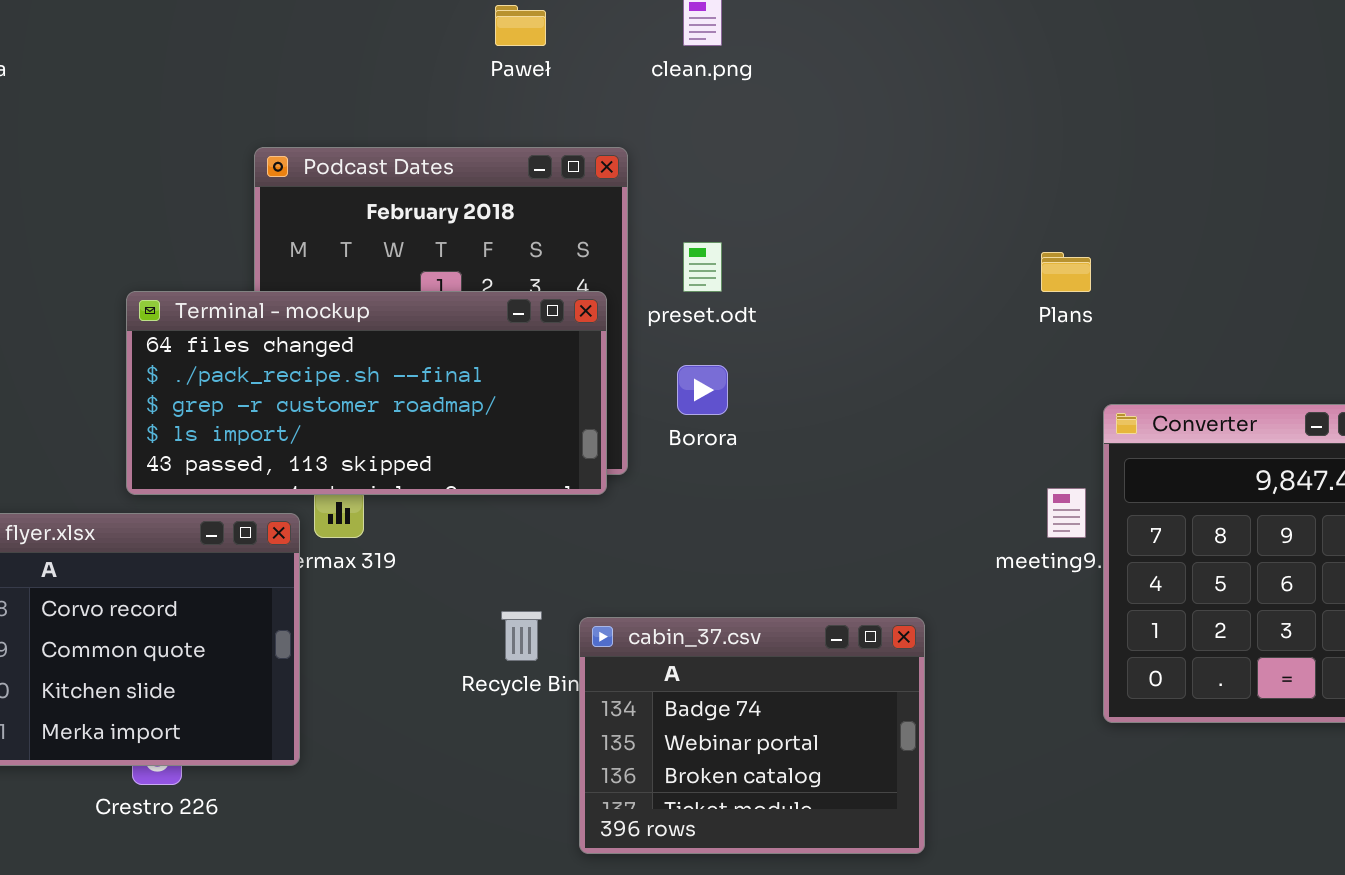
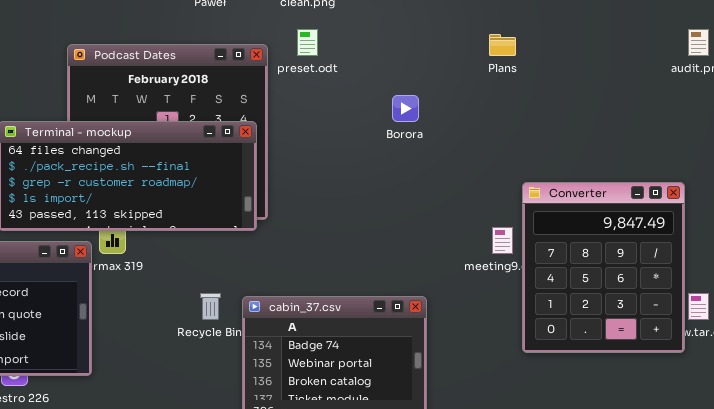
preset.odt: [683,242,722,292] -> [297,29,318,56], moved
Plans: [1041,252,1091,292] -> [489,34,516,56], moved
Borora: [677,365,728,415] -> [392,95,419,122], moved

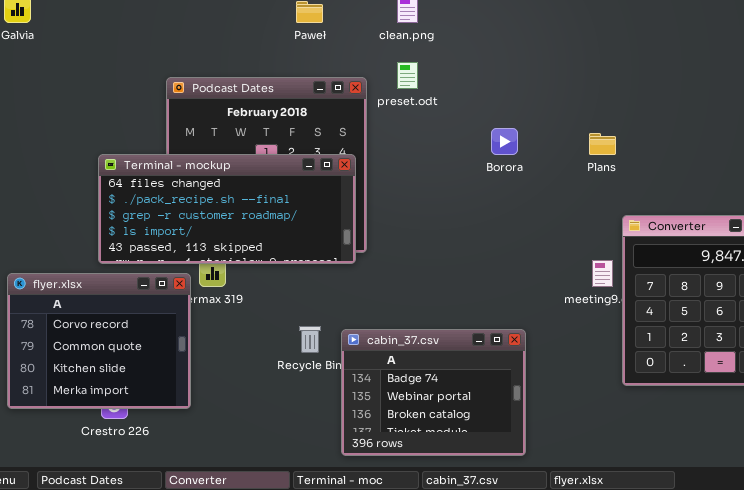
Plans: [489,34,516,56] -> [589,133,616,155], moved

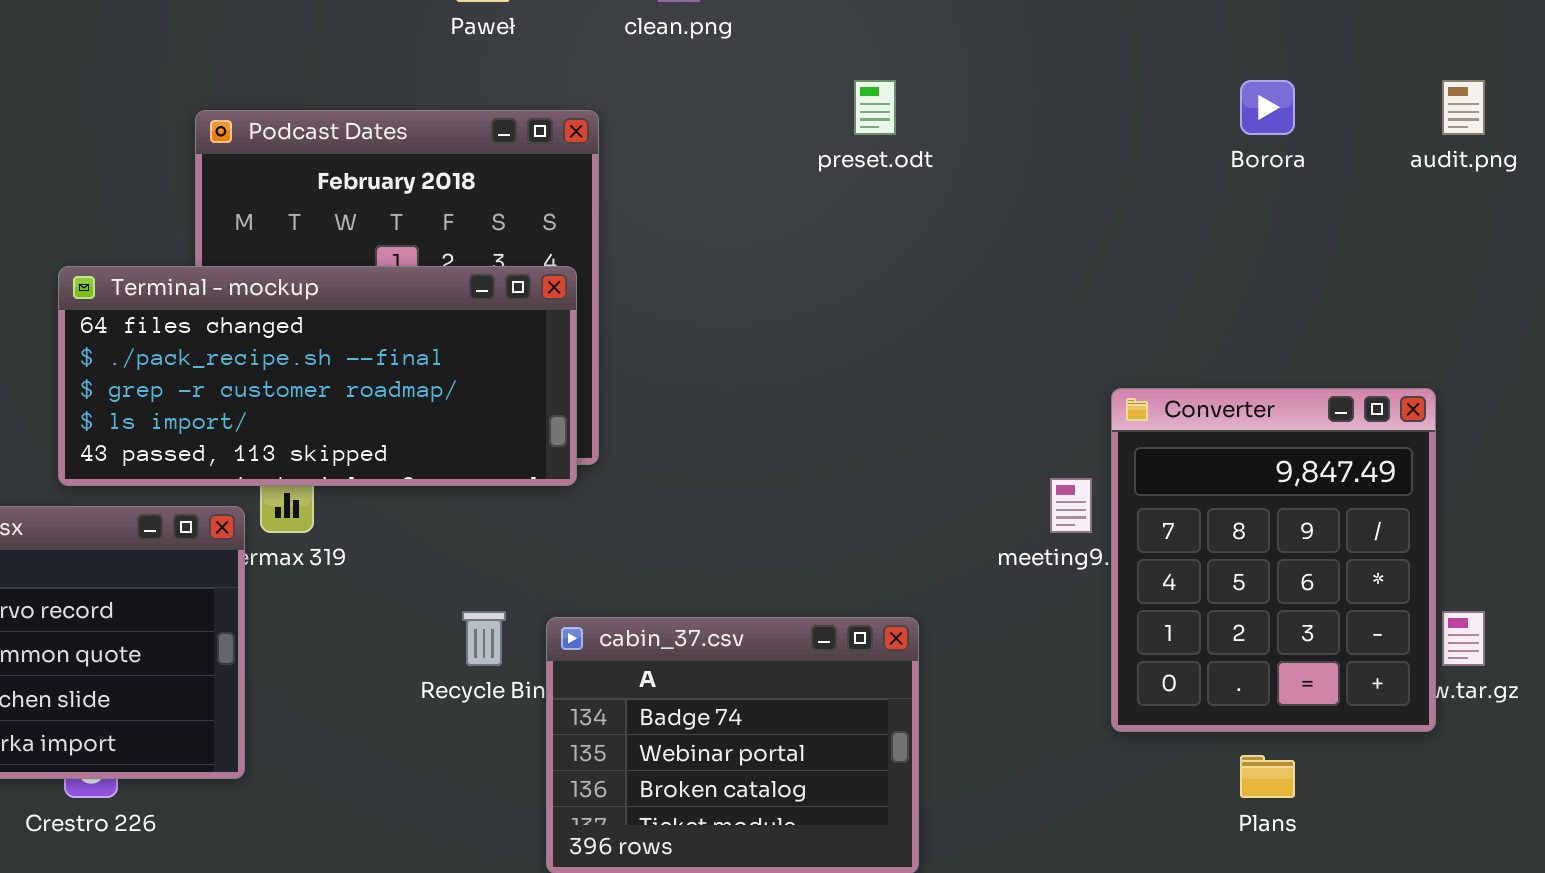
preset.odt: [397,62,418,89] -> [854,80,896,135], moved
Borora: [491,128,518,155] -> [1240,80,1295,135], moved
Plans: [589,133,616,155] -> [1240,755,1295,798], moved

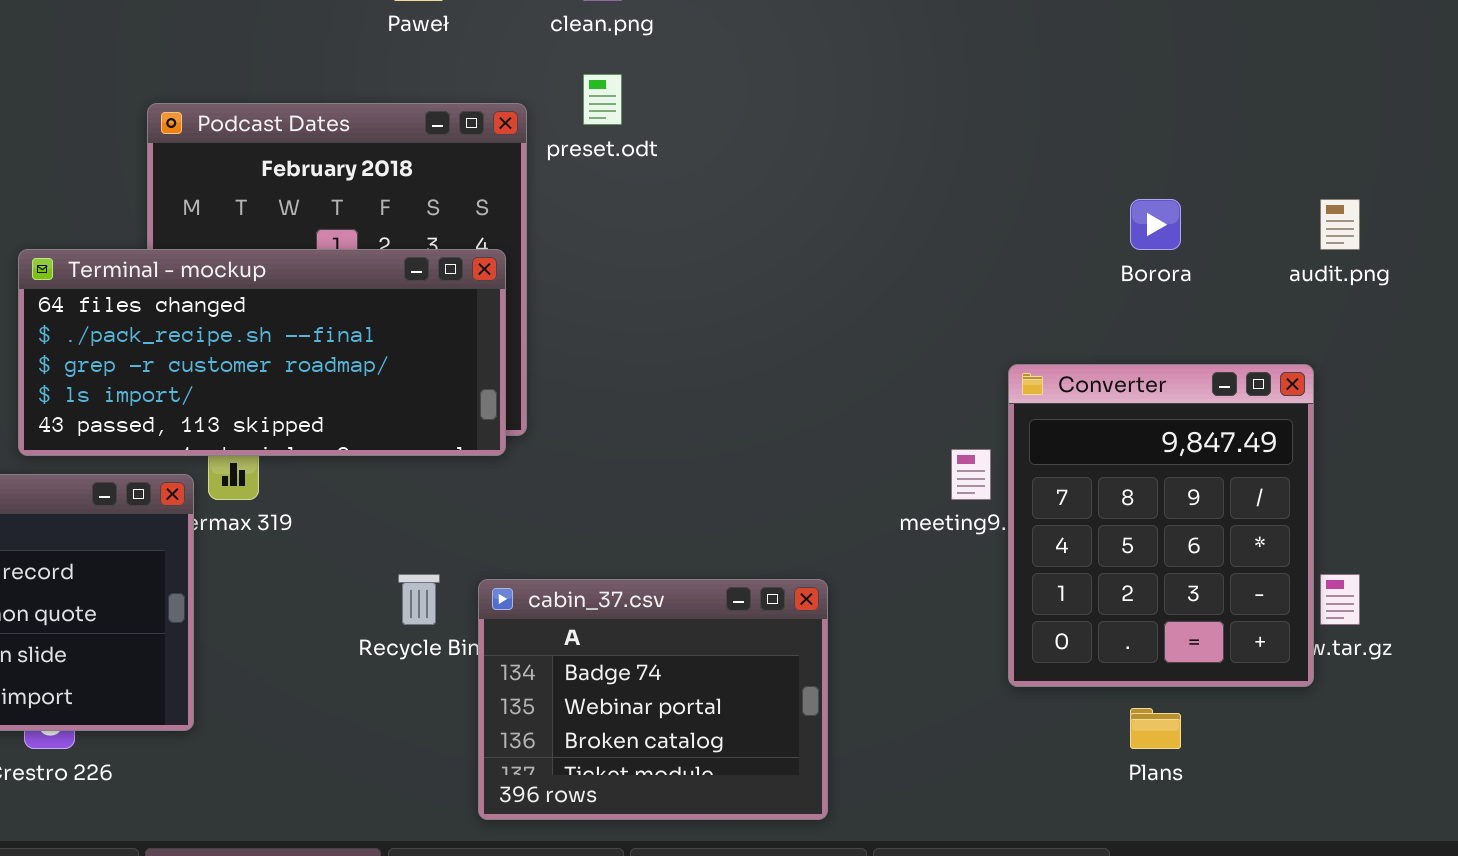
preset.odt: [854,80,896,135] -> [583,74,622,125], moved
Borora: [1240,80,1295,135] -> [1130,199,1181,250], moved
audit.png: [1442,80,1485,135] -> [1320,199,1360,250], moved

